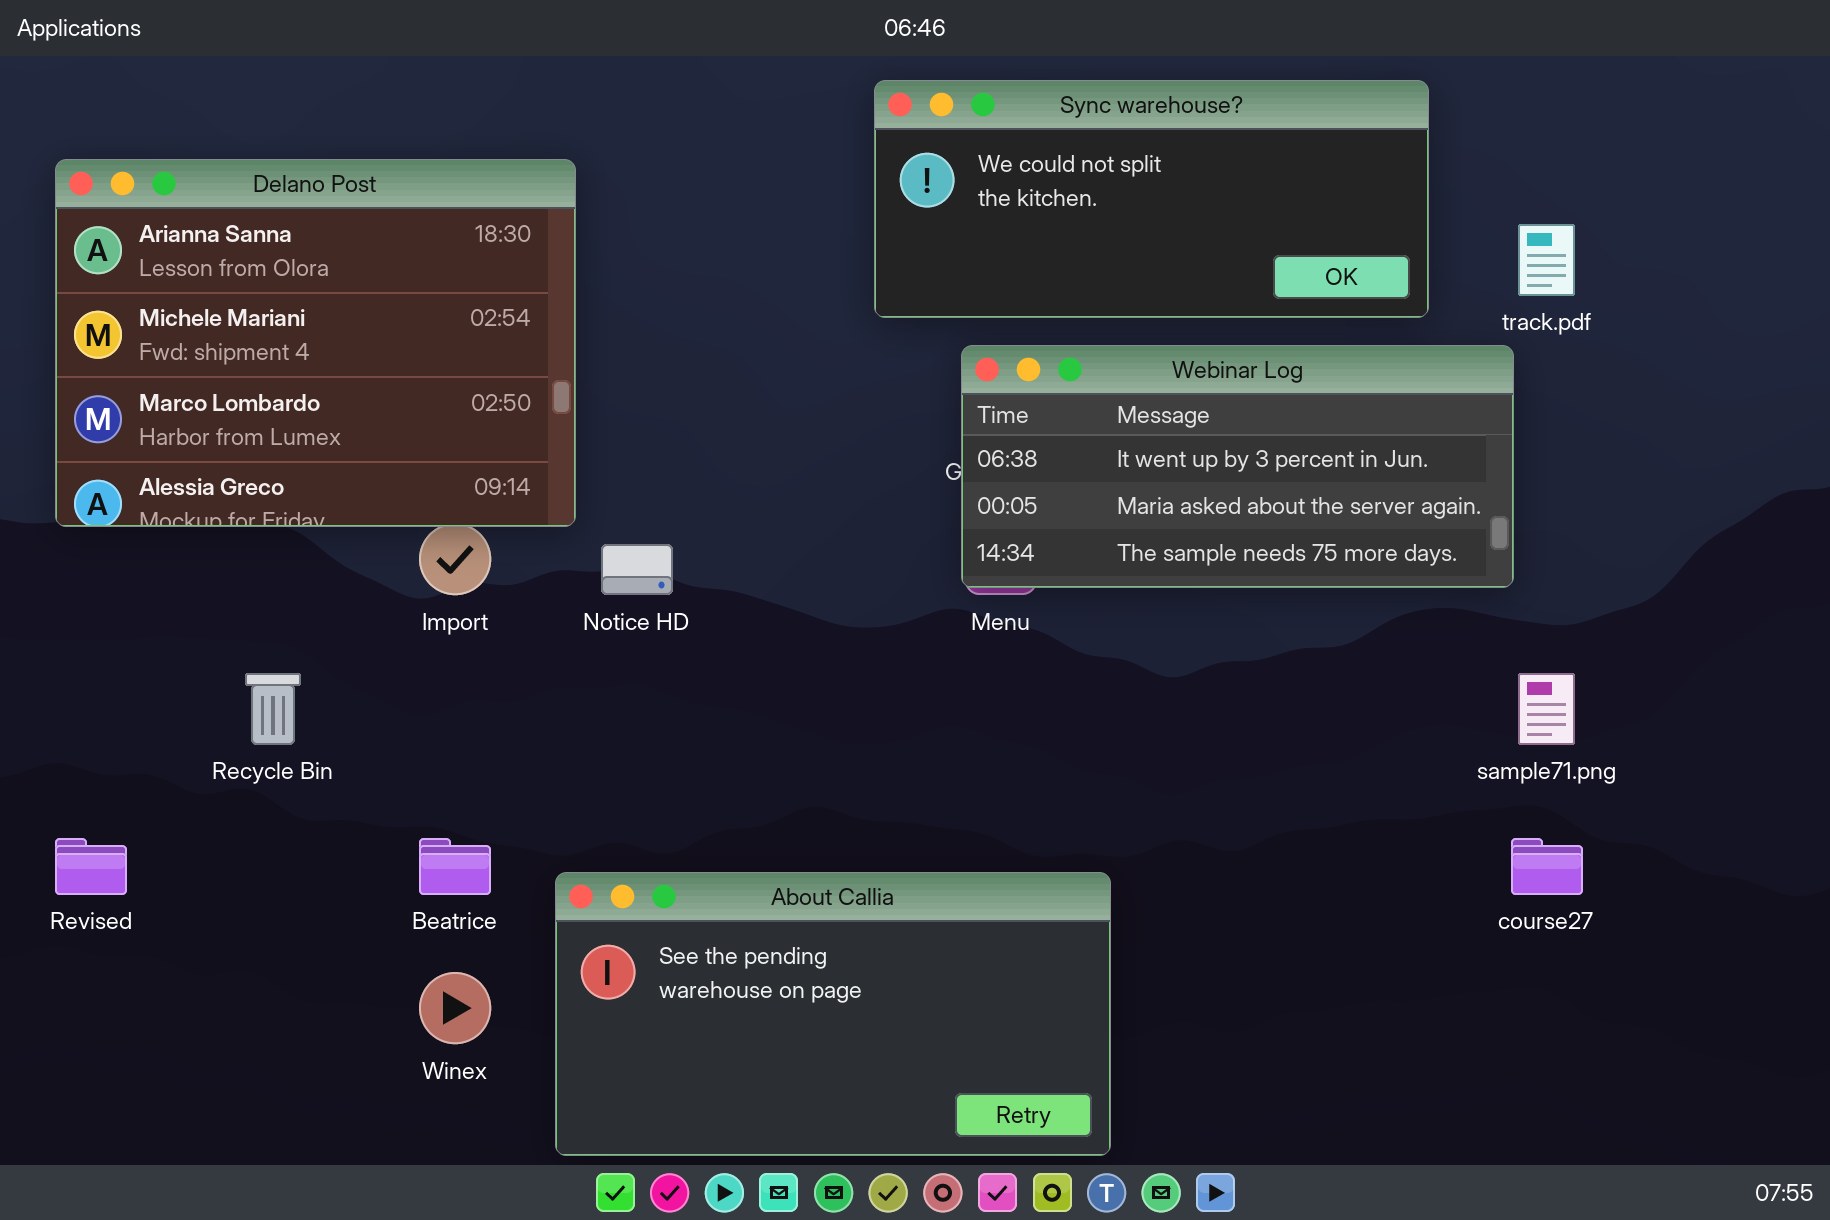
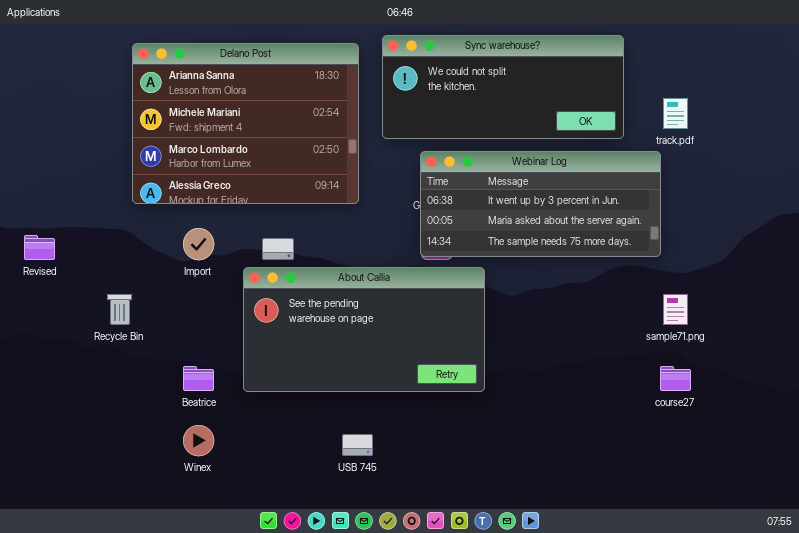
Delano Post: [55,159,576,527] -> [132,43,359,204], moved
Revised: [55,838,127,895] -> [24,235,55,260], moved
About Callia: [555,872,1111,1156] -> [243,267,485,392], moved

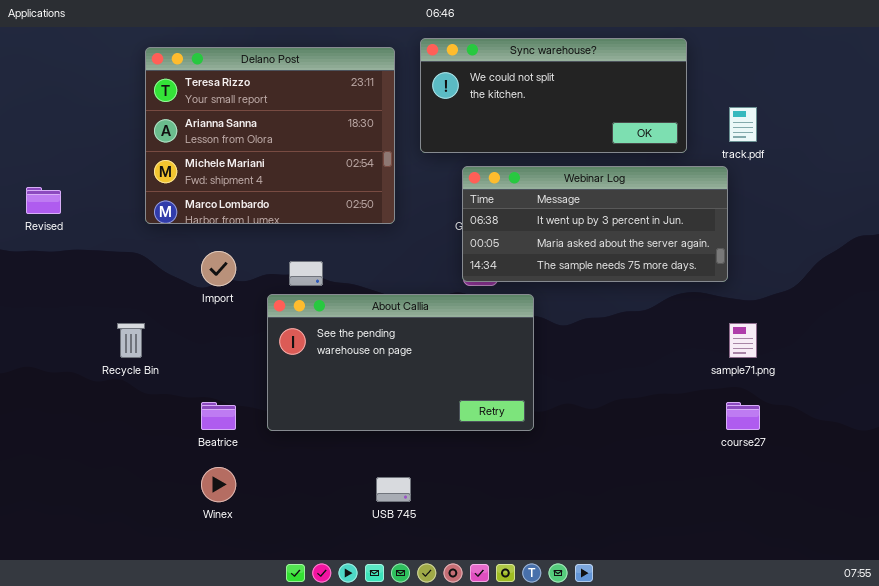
Delano Post: [132,43,359,204] -> [145,47,395,224], scrolled up 1 row
Revised: [24,235,55,260] -> [26,187,61,214], moved

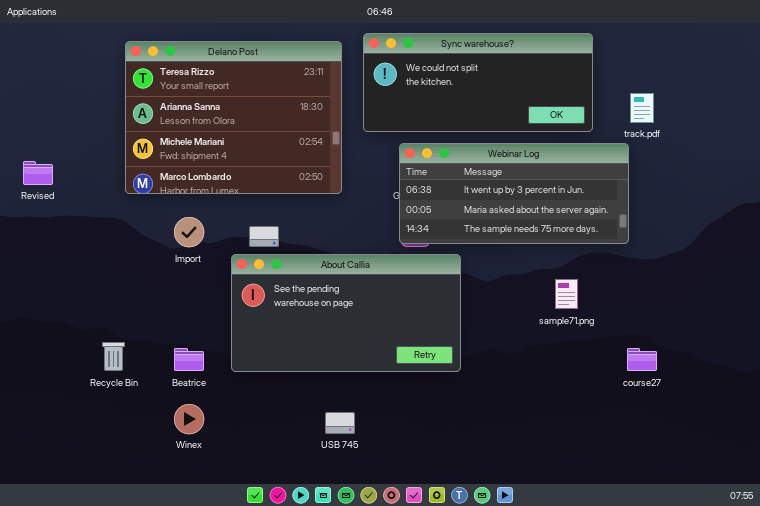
Recycle Bin: [117,323,145,358] -> [102,342,125,371], moved
sample71.png: [729,323,757,358] -> [555,279,578,309], moved

